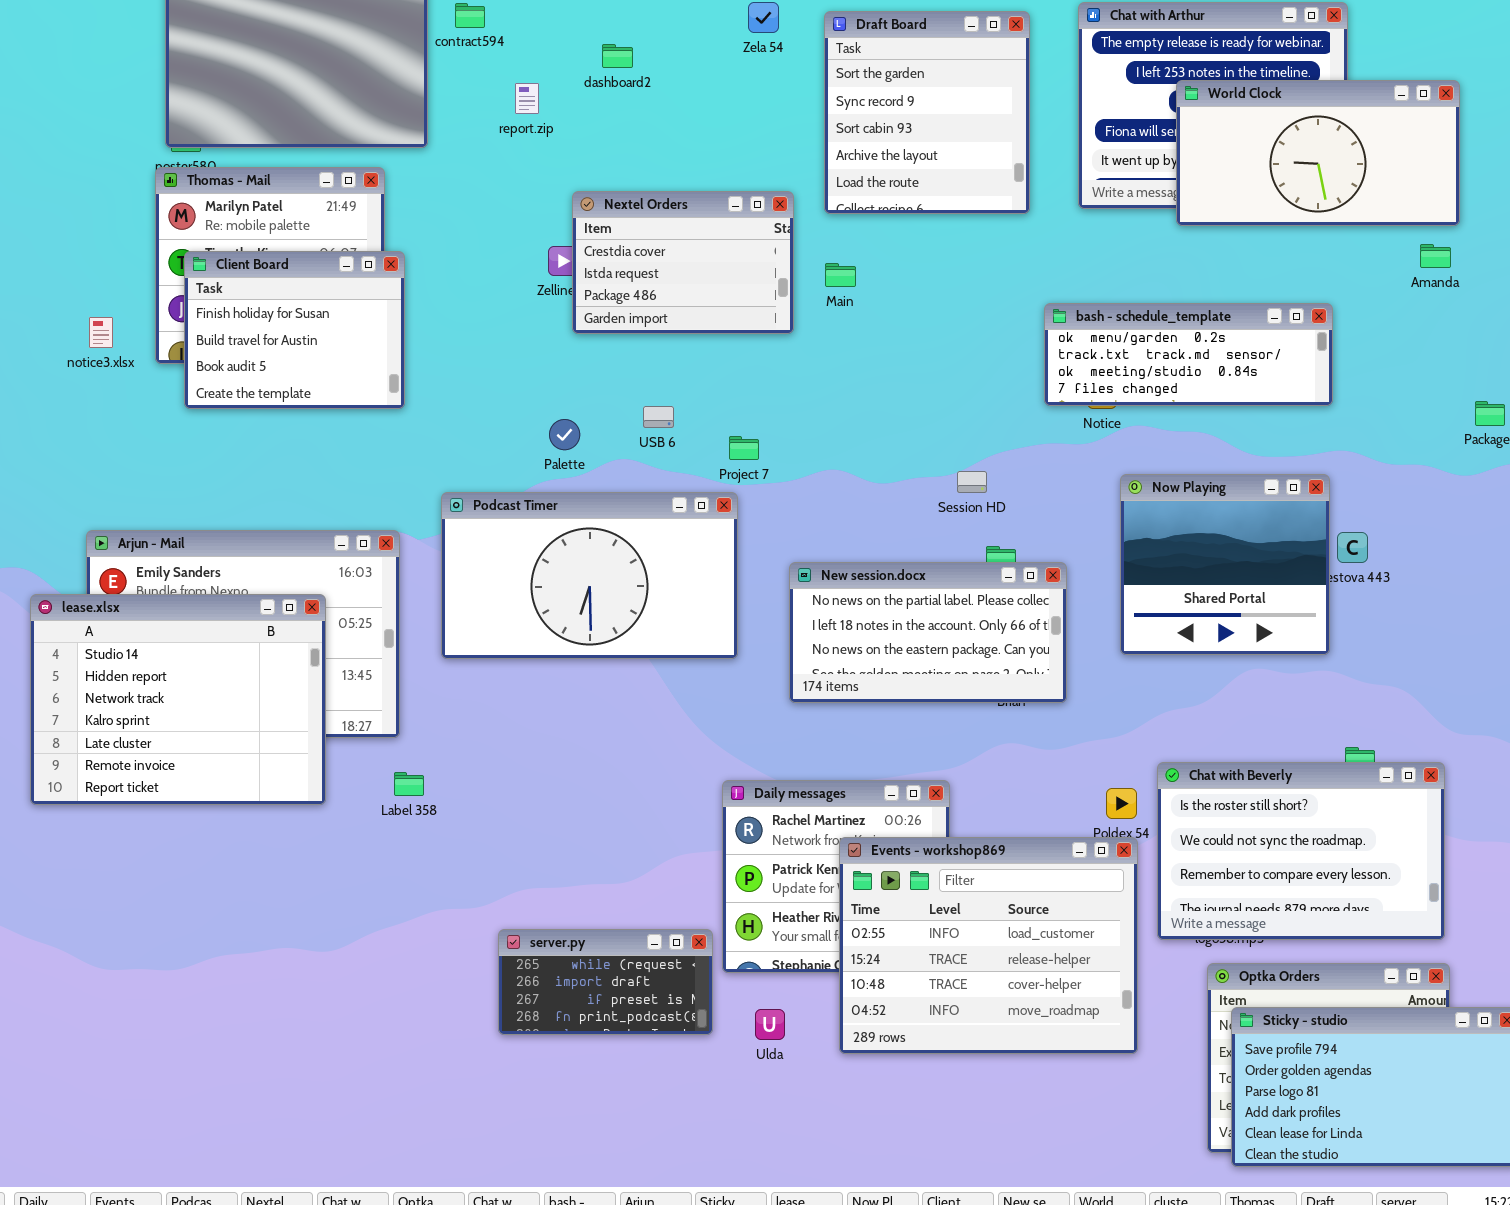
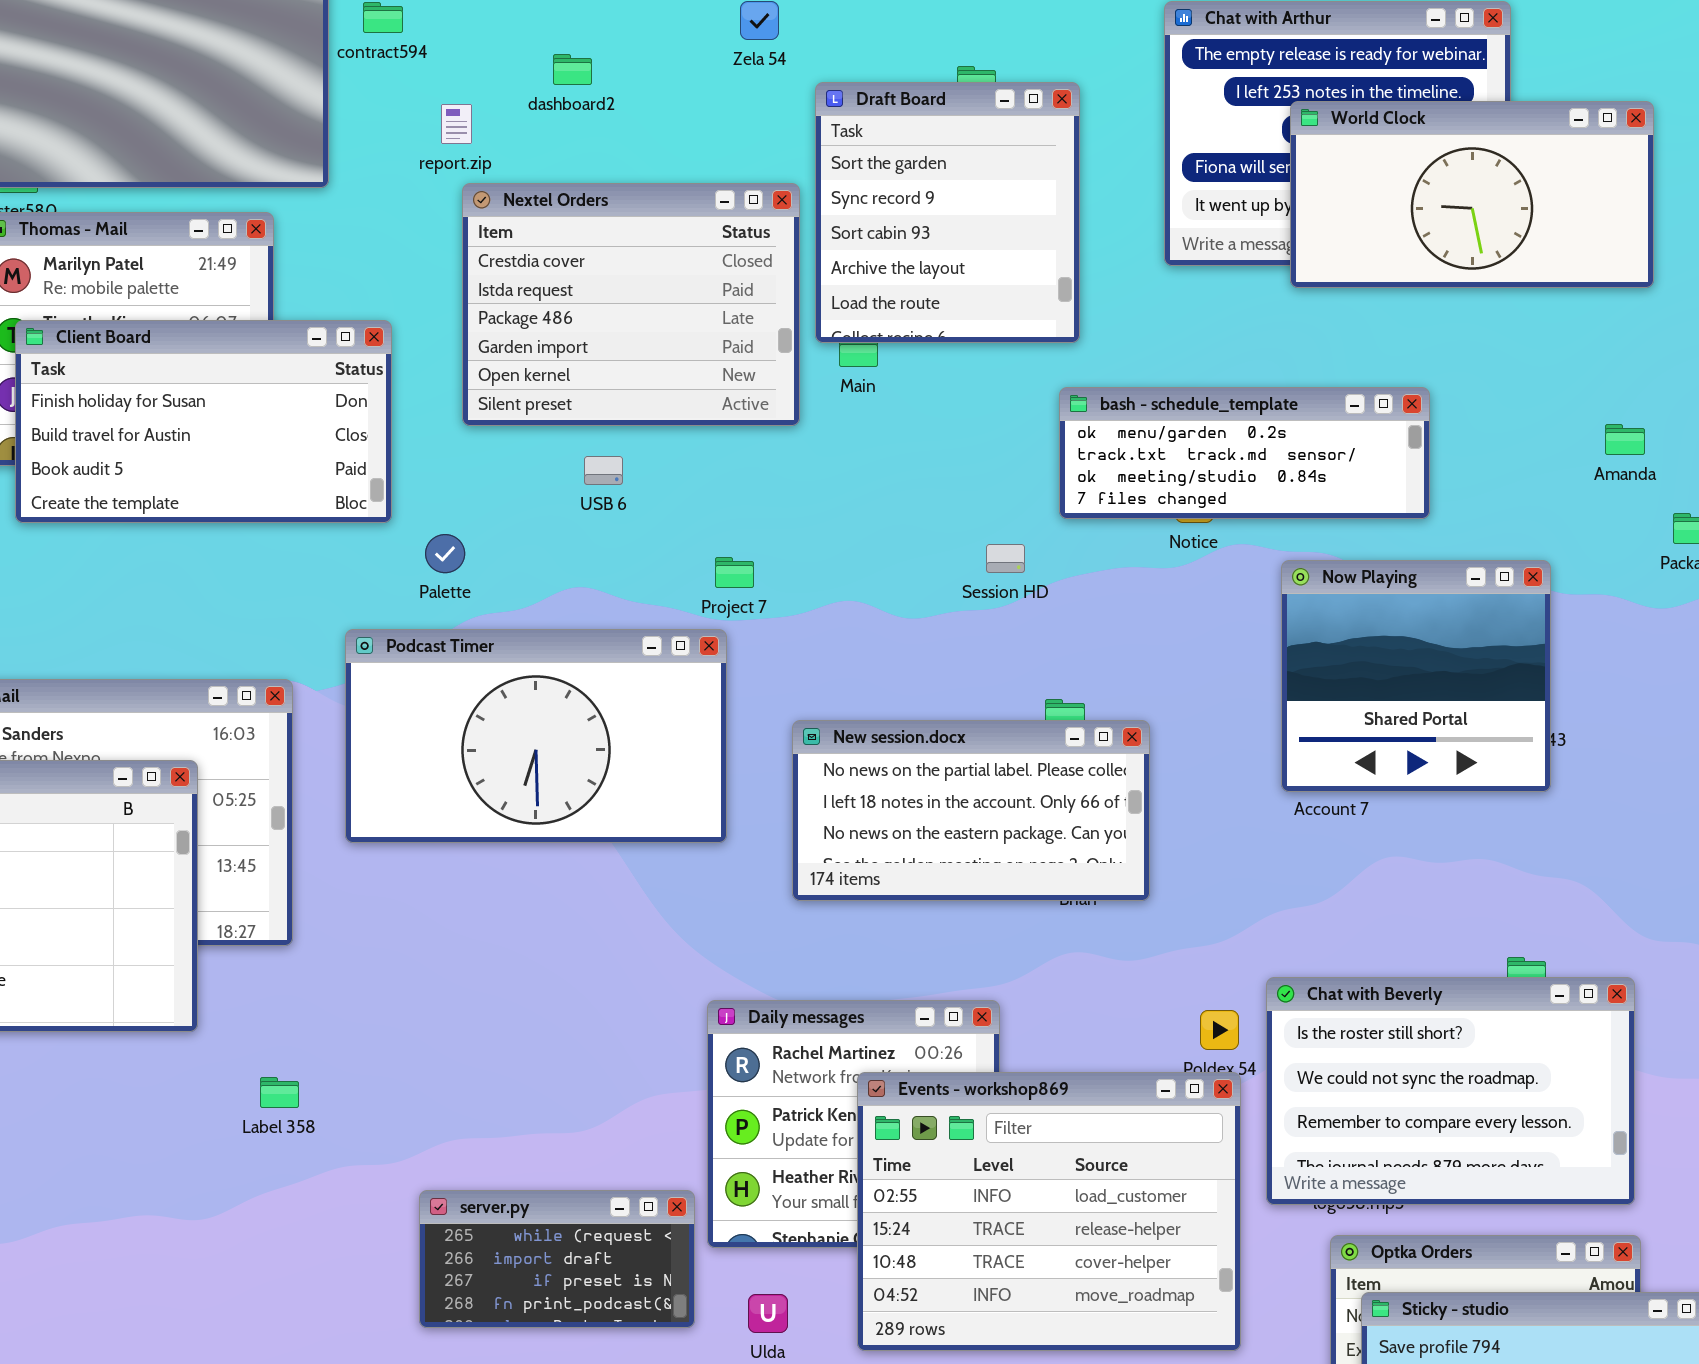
Draft Board: [824,11,1030,214] -> [815,82,1080,343], moved
Nextel Orders: [572,191,794,334] -> [462,183,800,426], resized
Amanda: [1420,244,1451,268] -> [1605,424,1645,455], moved
Client Board: [184,251,405,409] -> [15,320,392,523], resized
bash - schedule_template: [1044,303,1333,406] -> [1059,387,1430,519], moved
USB 6: [643,406,674,428] -> [584,456,623,485], moved
Palette: [549,419,580,450] -> [425,534,465,573], moved
Session HD: [957,471,987,493] -> [986,544,1025,573], moved
Now Playing: [1120,474,1330,655] -> [1281,560,1551,792], moved
Label 358: [394,772,424,796] -> [260,1077,299,1108], moved

